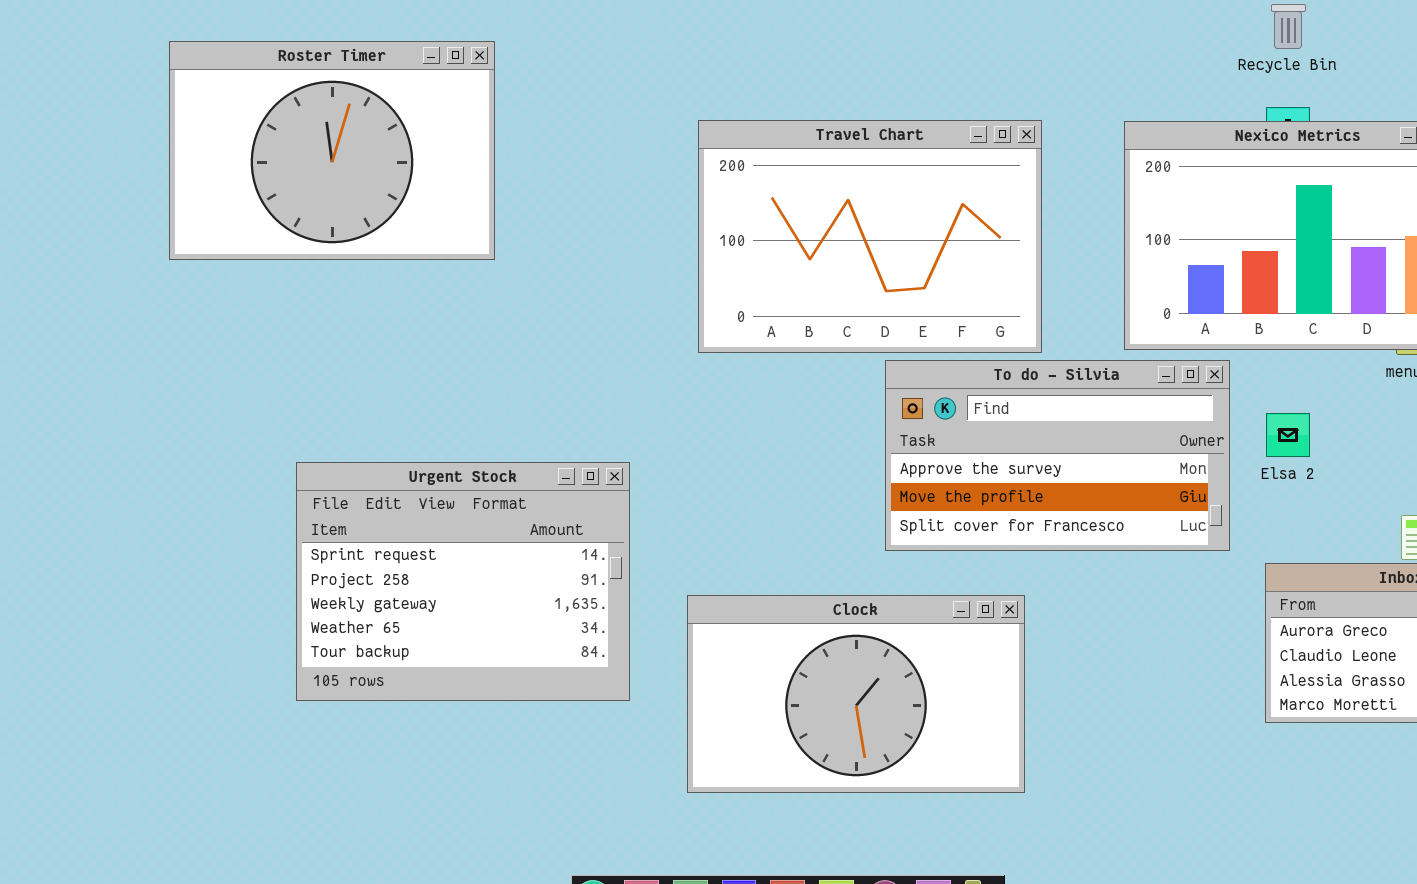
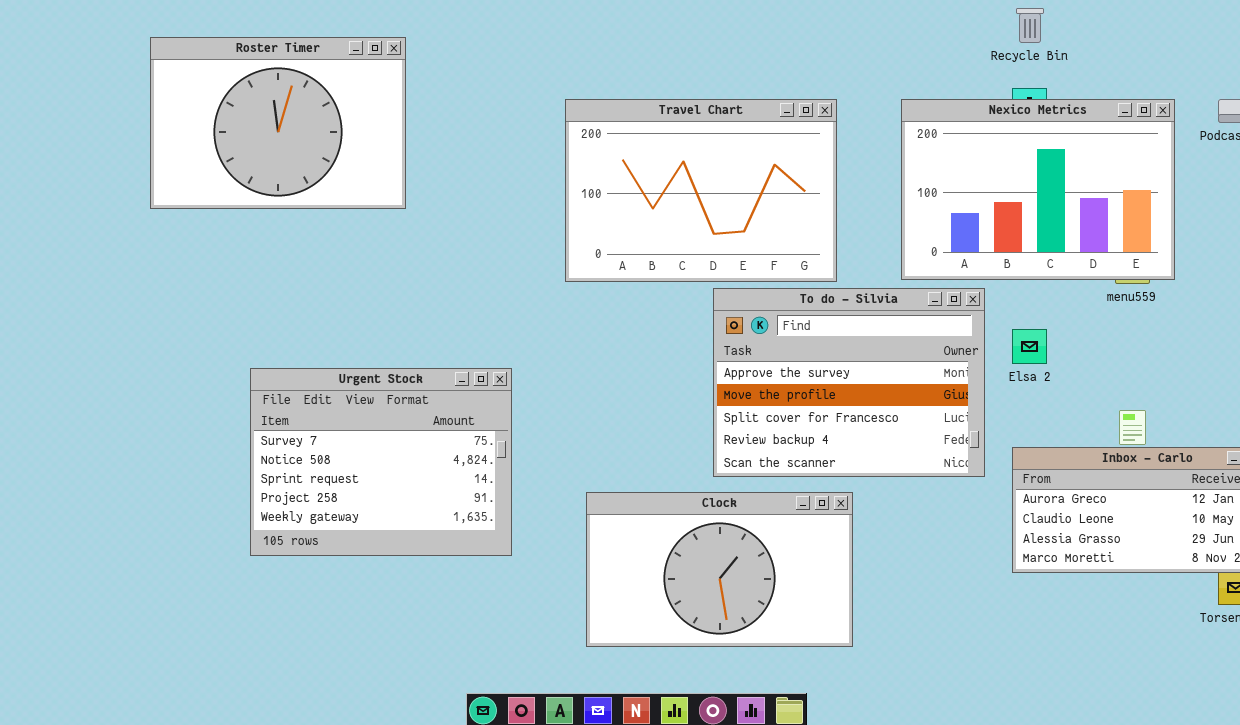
To do - Silvia: [885,360,1230,551] -> [713,288,985,477], resized
Urgent Stock: [296,462,630,701] -> [250,368,512,556], scrolled up 2 rows
Clock: [687,595,1025,793] -> [586,492,853,647], moved

